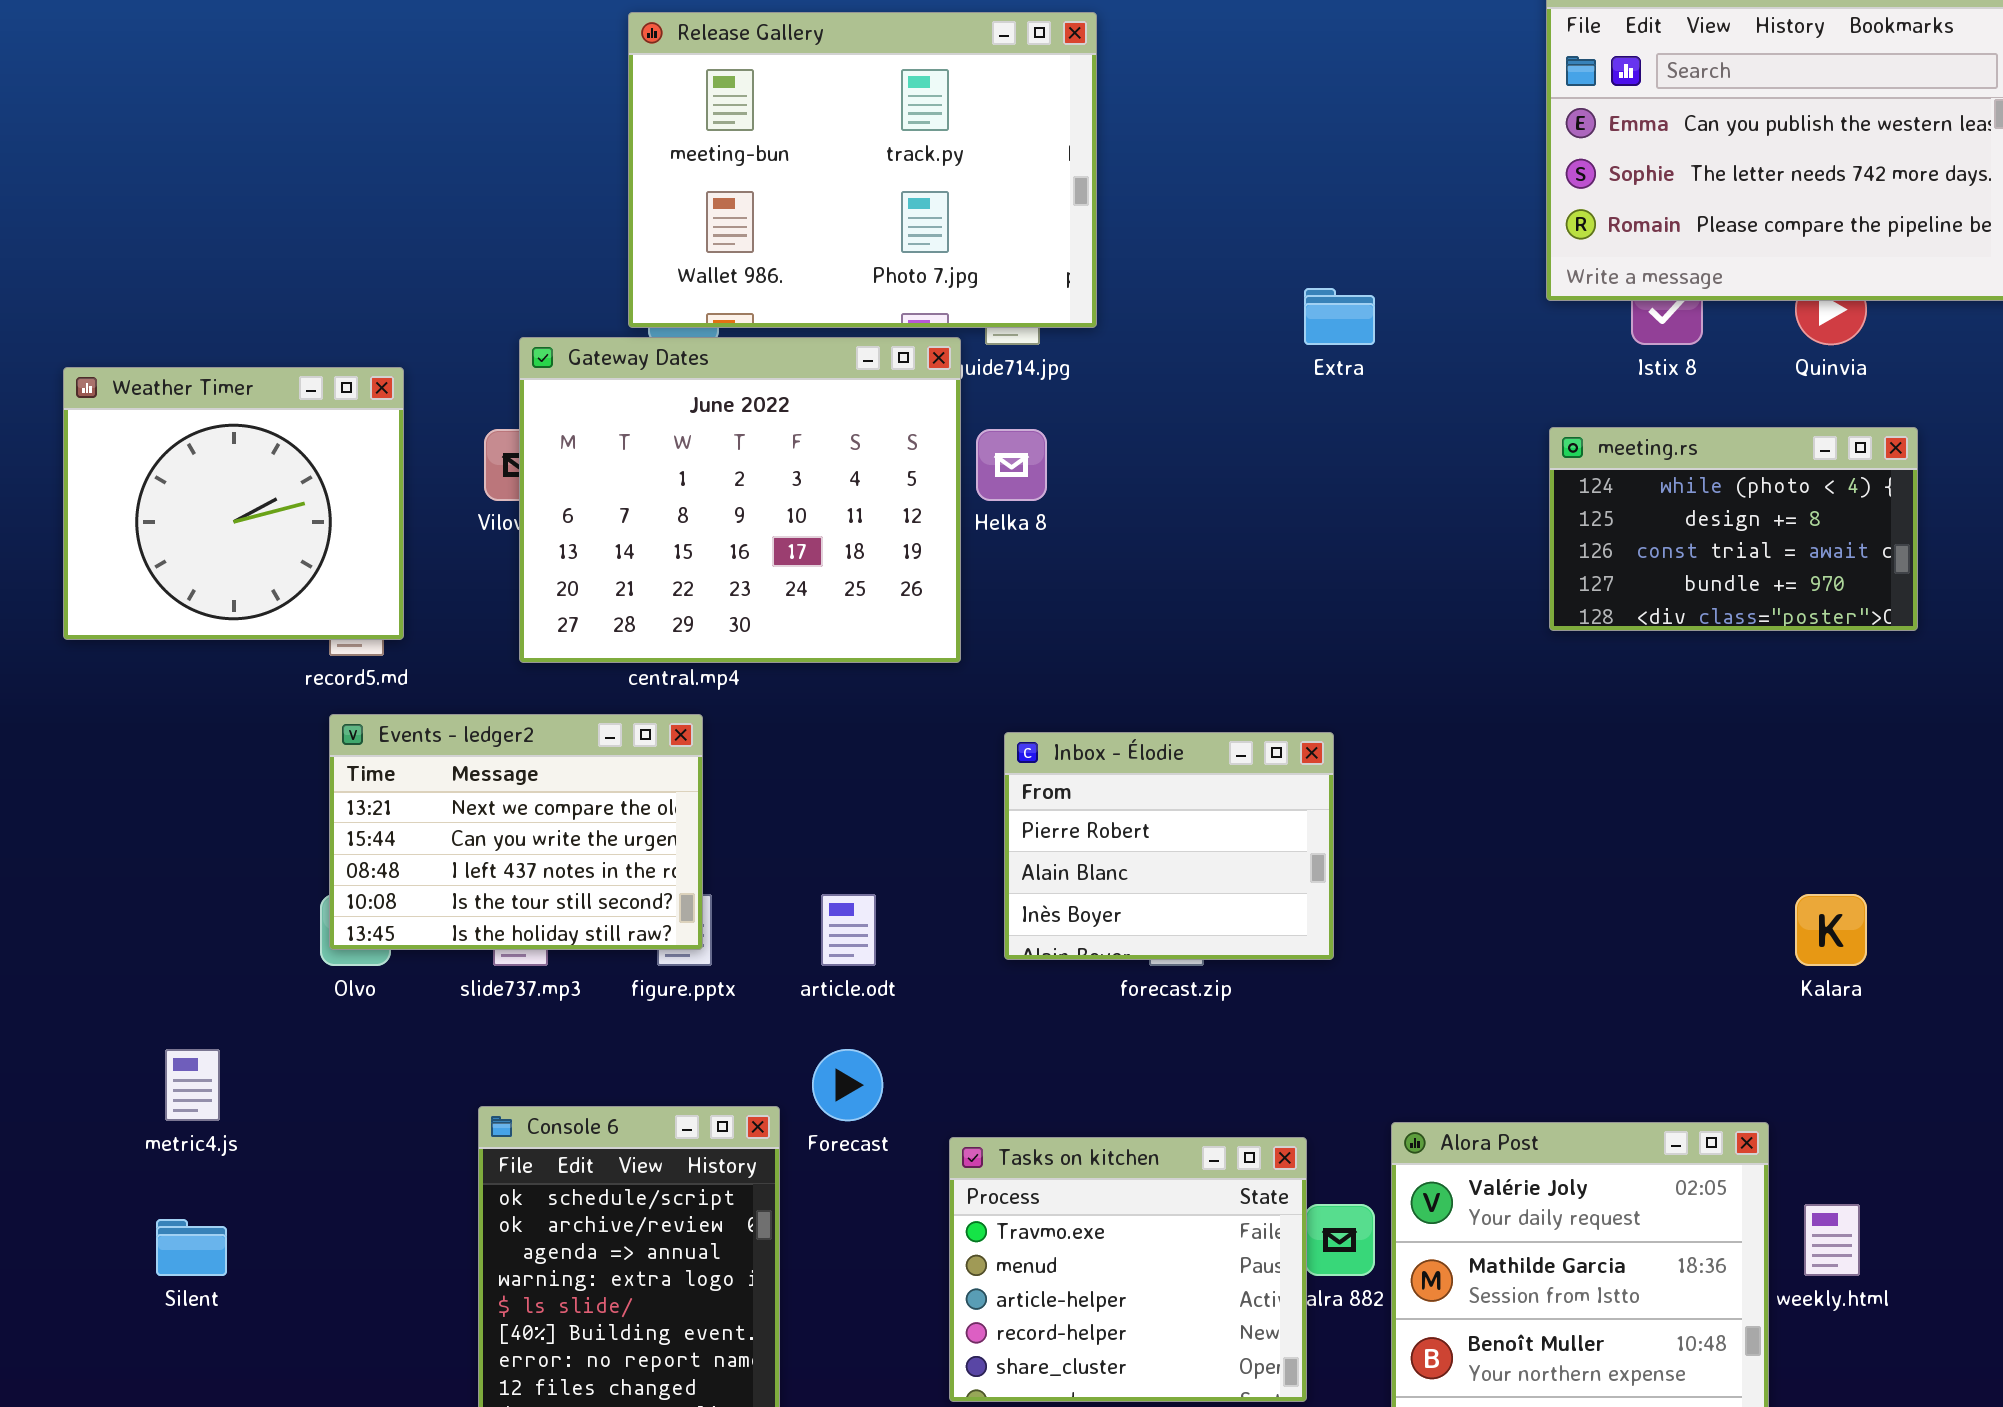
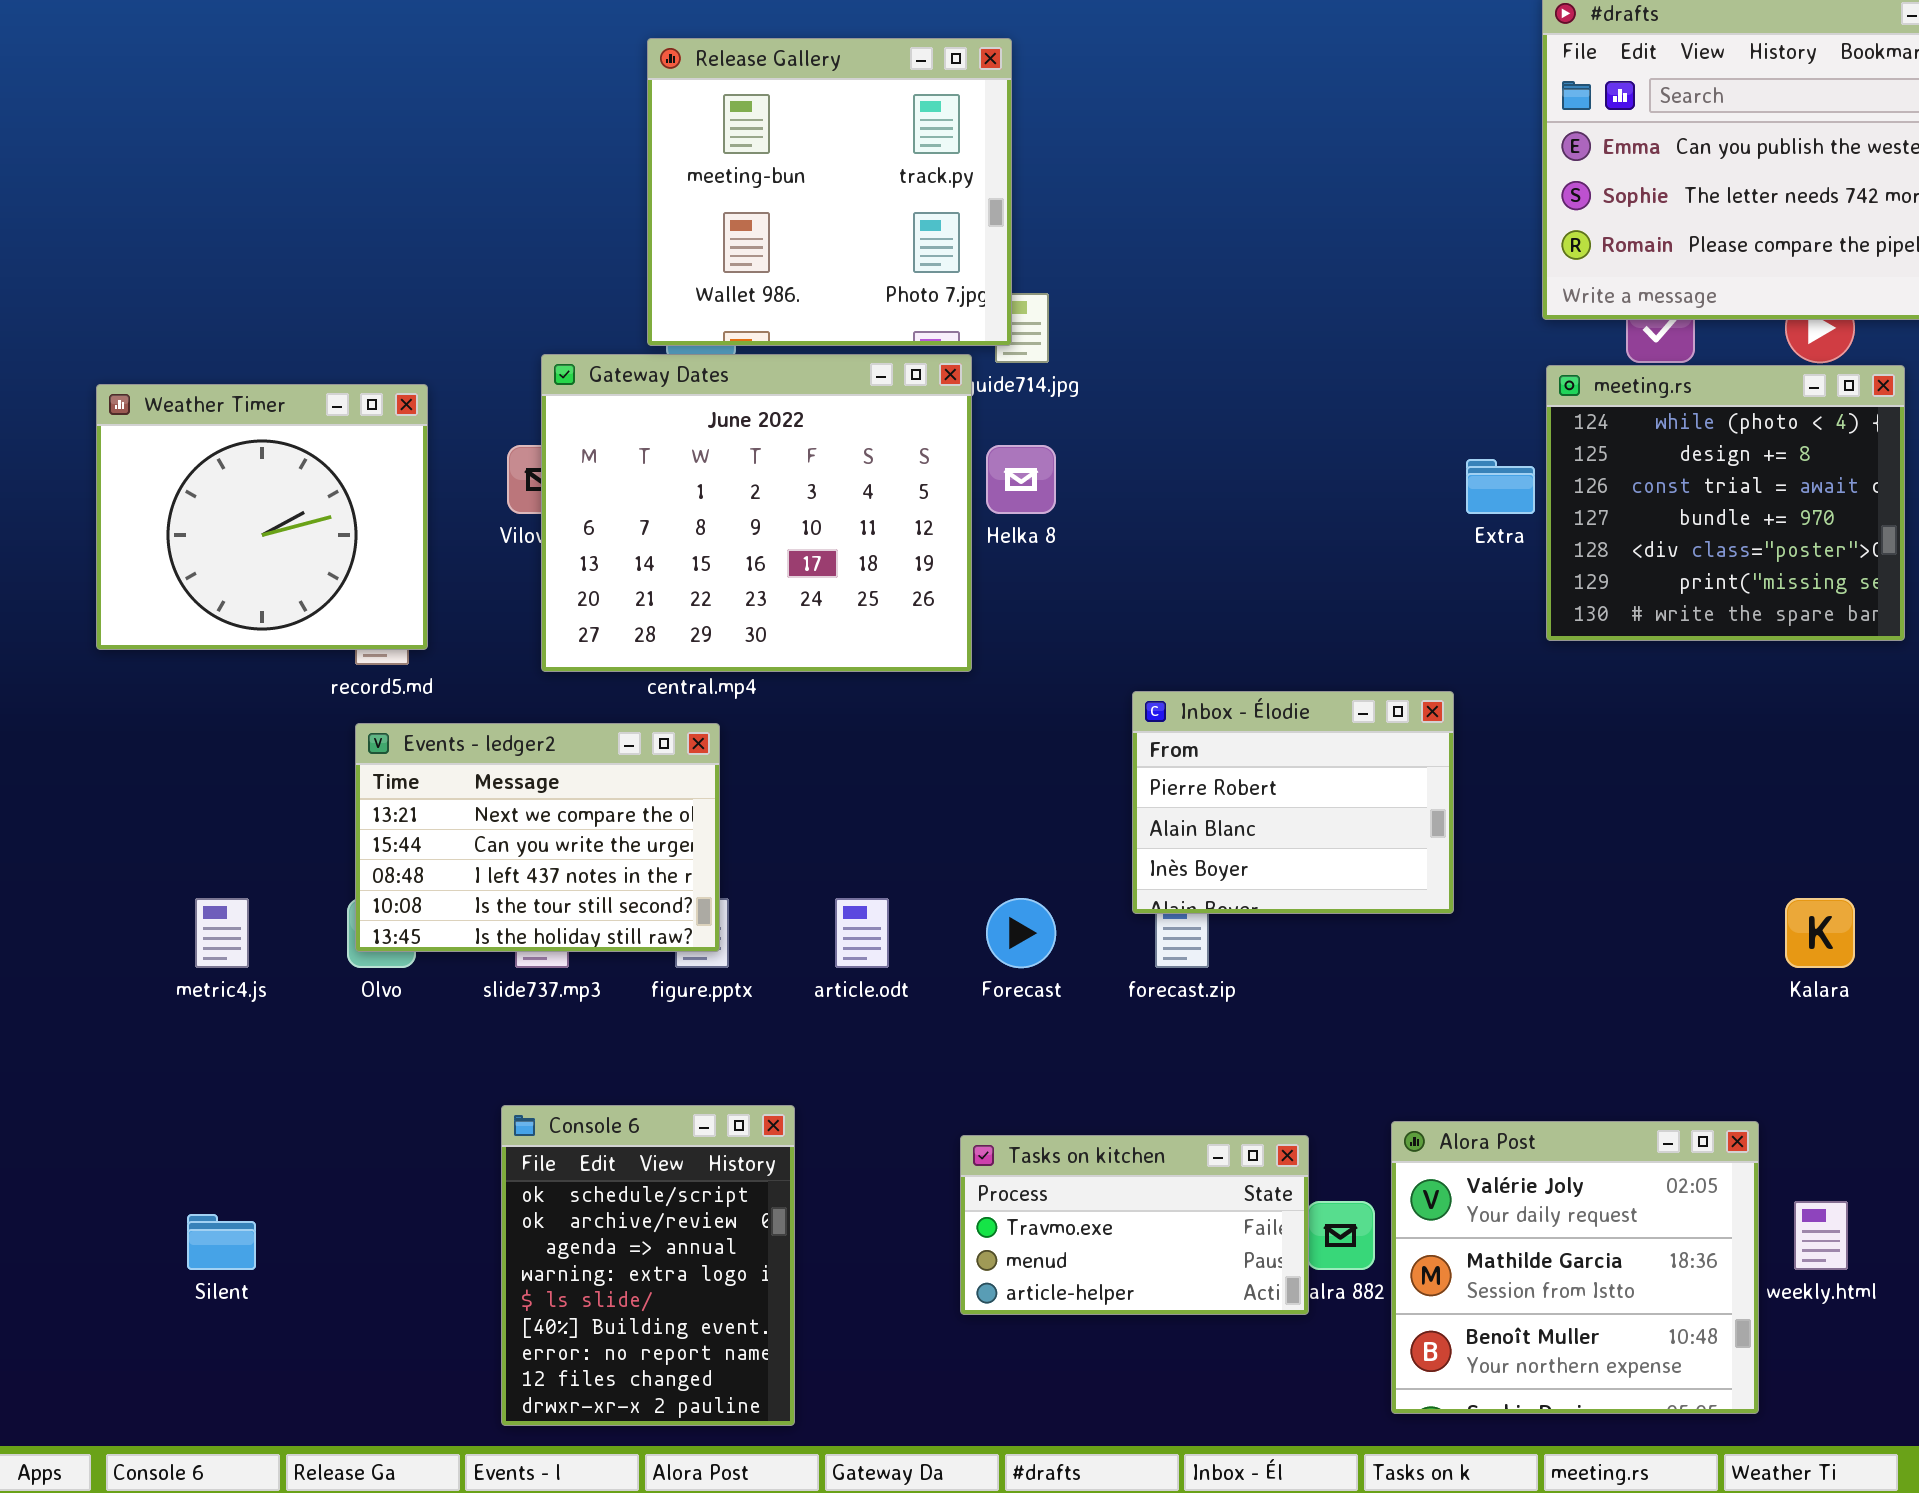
Release Gallery: [628,12,1097,328] -> [647,38,1012,346], resized
Extra: [1304,288,1375,345] -> [1466,459,1535,514], moved
meeting.rs: [1549,427,1918,631] -> [1546,365,1905,641], resized
Inbox - Élodie: [1004,732,1334,960] -> [1132,691,1454,914], moved
metric4.js: [165,1049,220,1121] -> [195,898,249,968], moved
Forecast: [812,1049,883,1121] -> [986,898,1056,968], moved
Tasks on kitchen: [949,1137,1307,1402] -> [960,1135,1309,1315], resized

